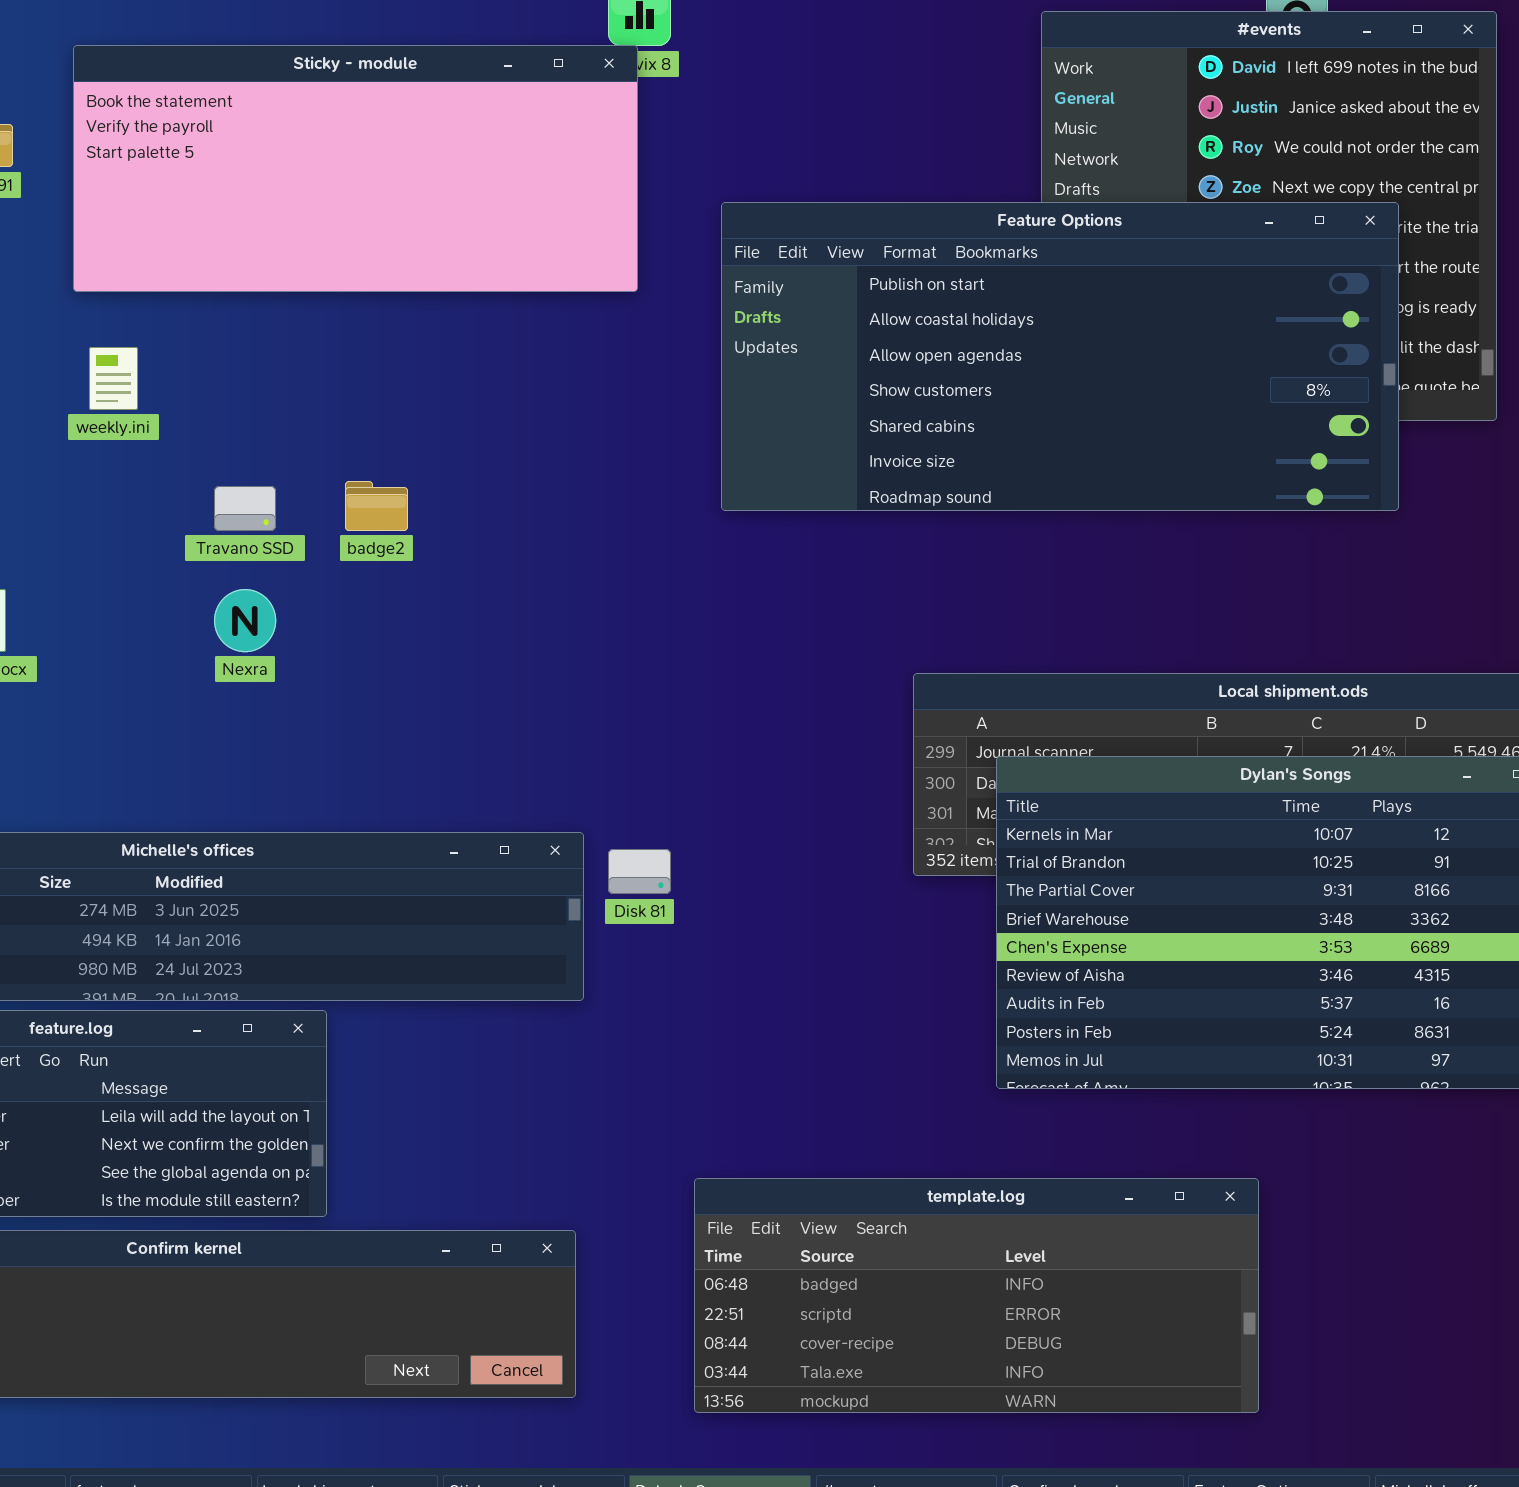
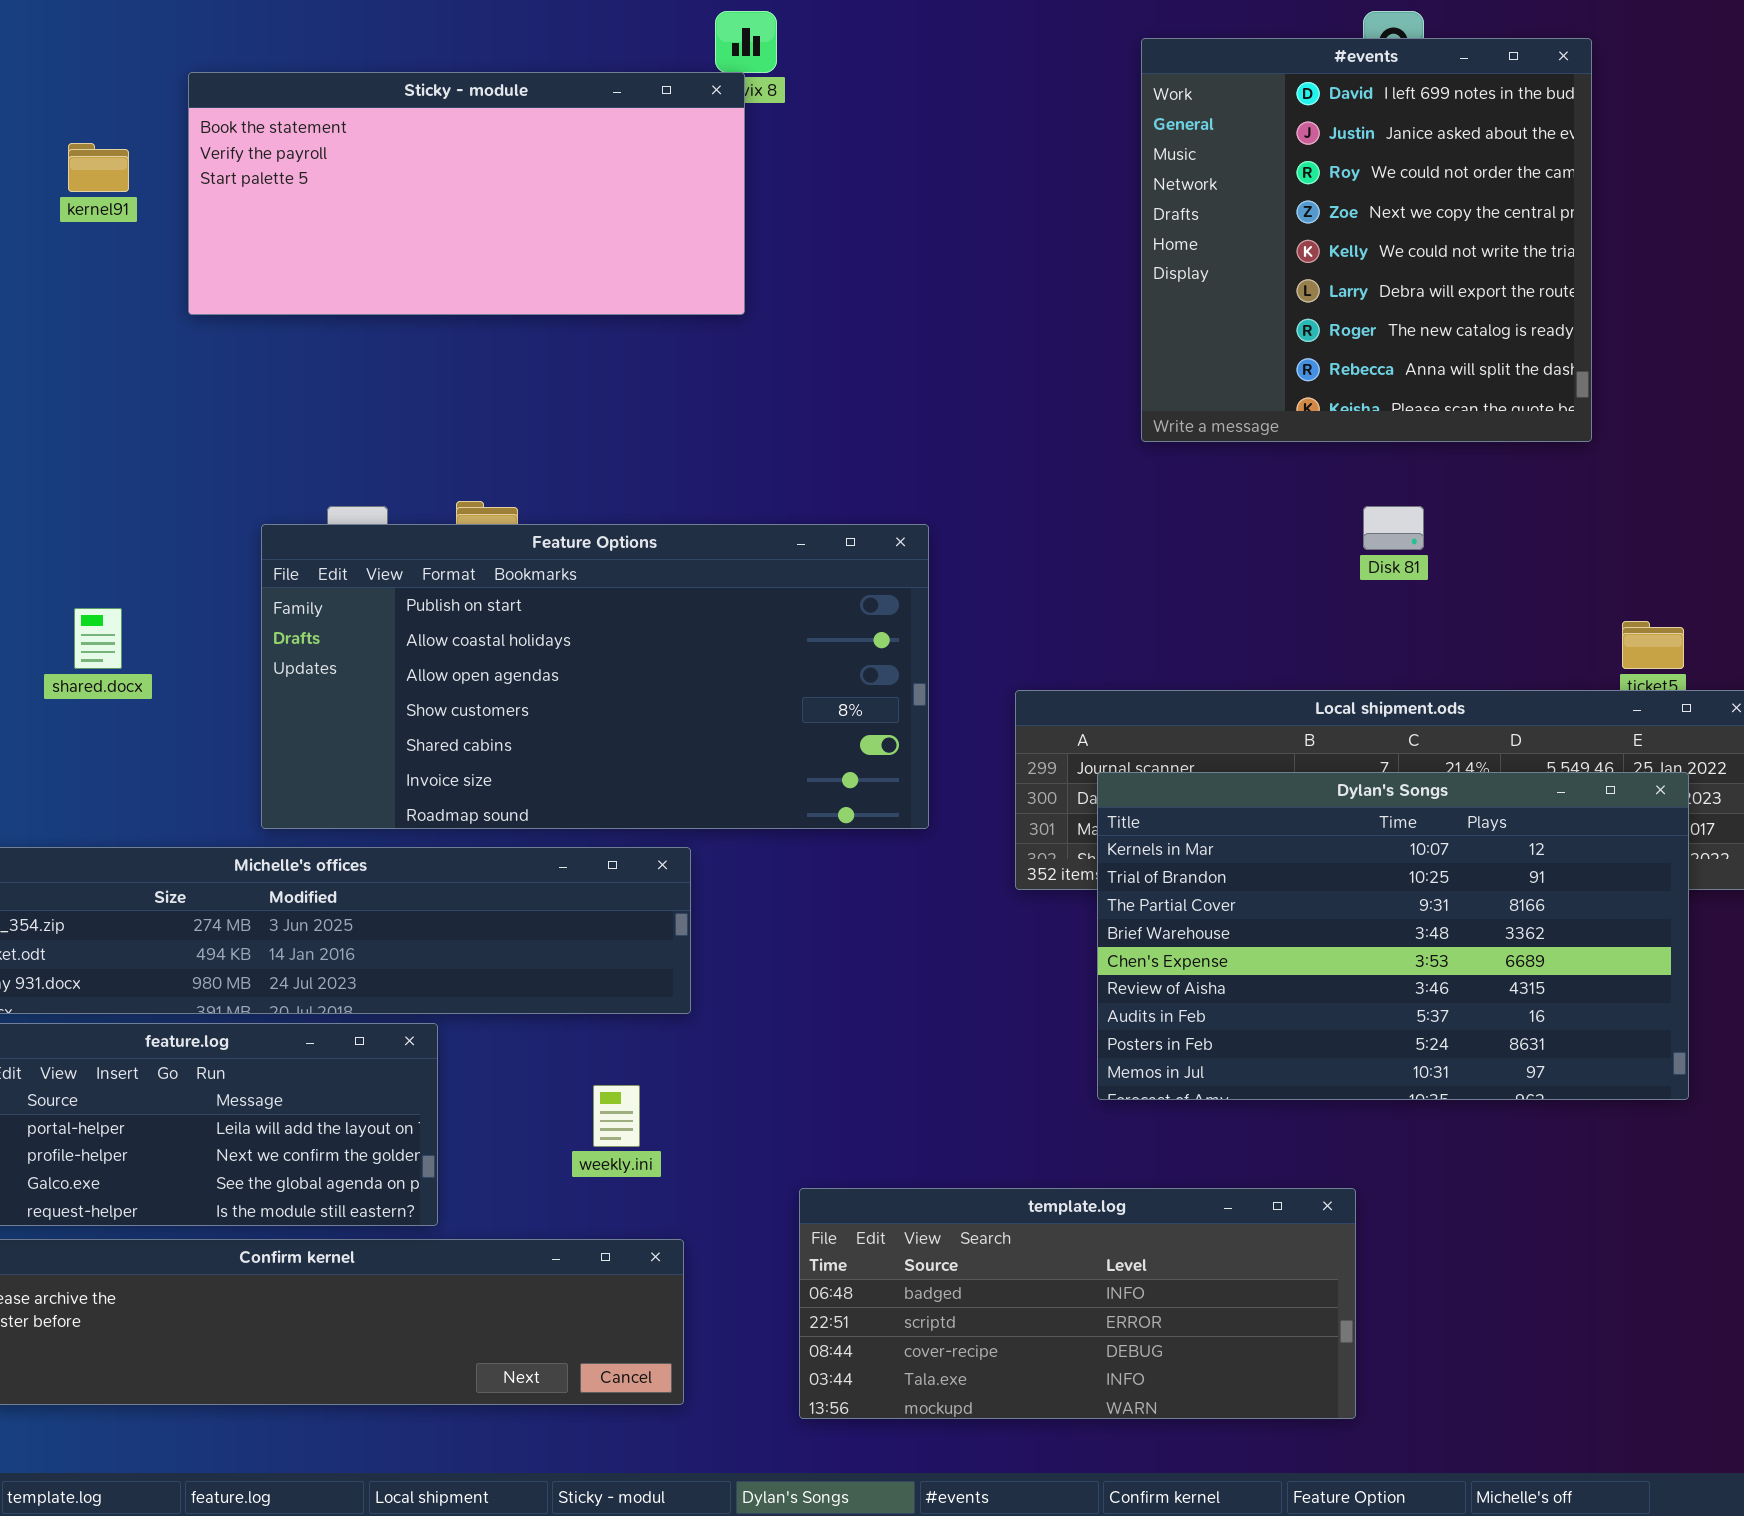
Feature Options: [721,202,1399,511] -> [261,524,929,829], moved
weekly.ini: [89,347,138,410] -> [593,1085,640,1147], moved
Disk 81: [608,849,671,894] -> [1363,506,1424,550], moved

